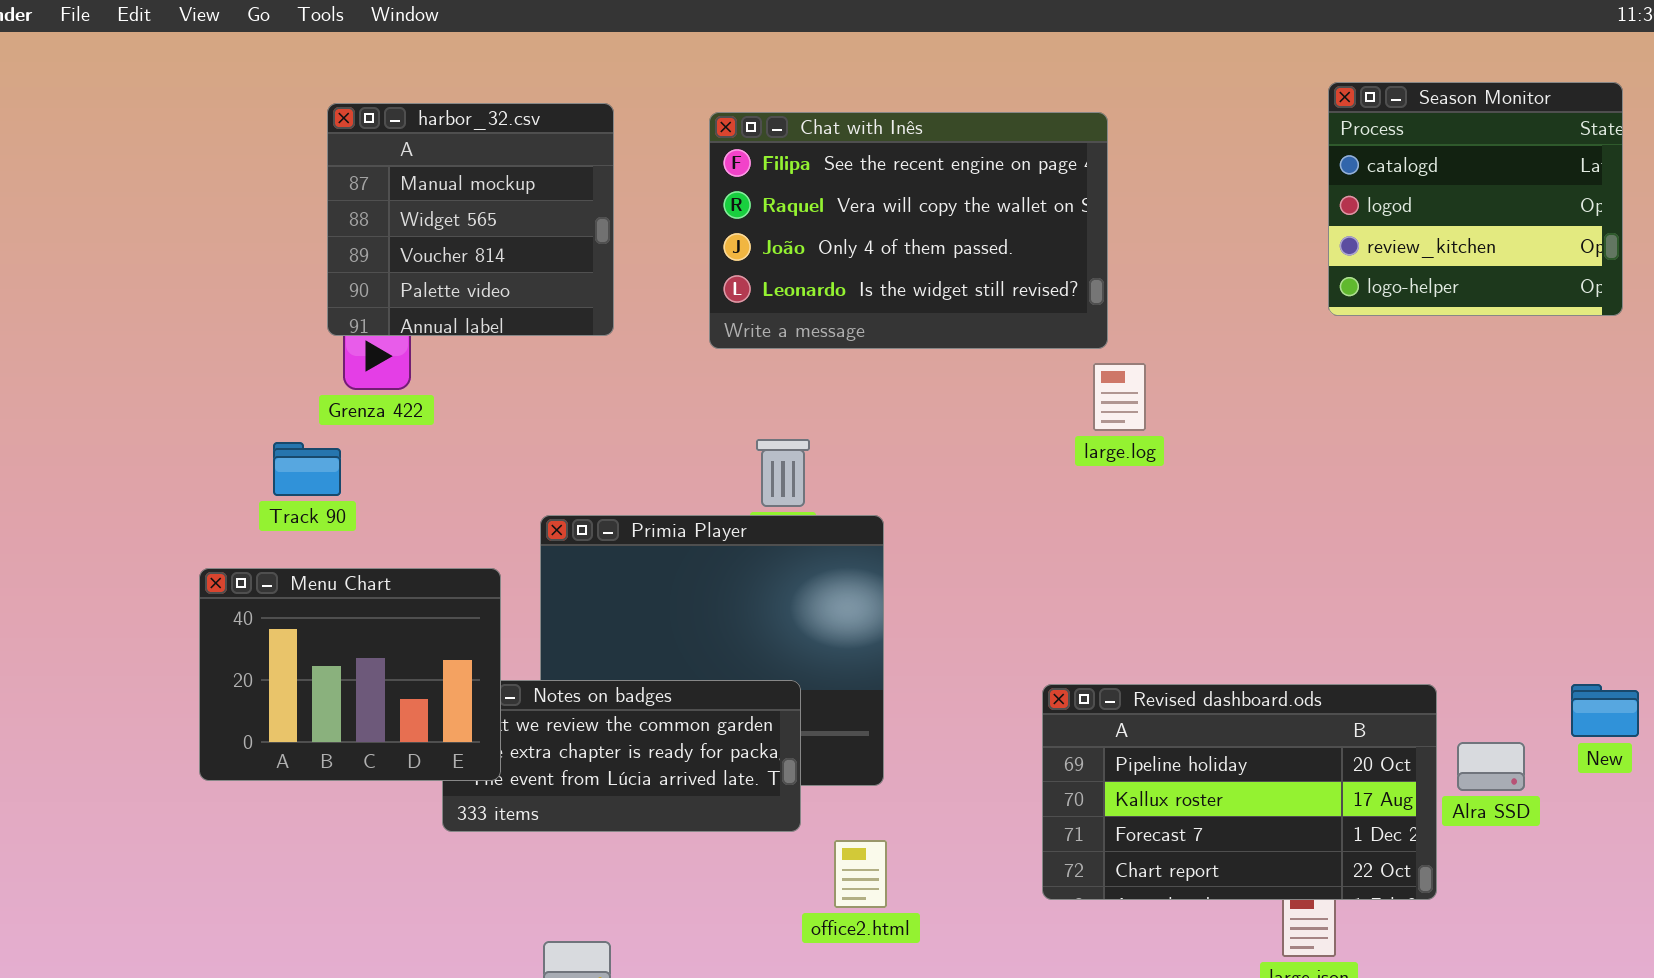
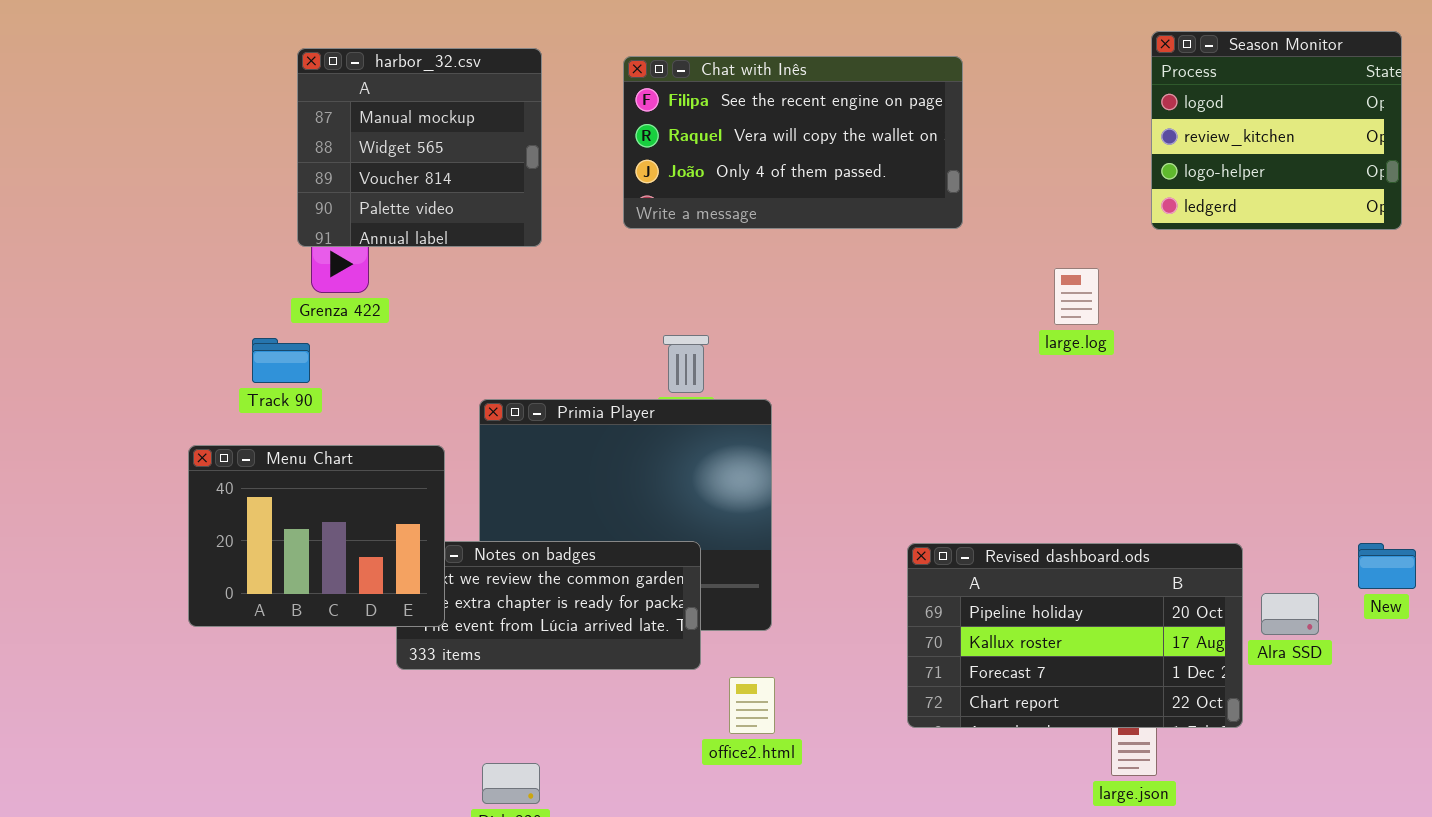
Season Monitor: [1328,82,1623,316] -> [1151,31,1402,230], scrolled down 1 row
Chat with Inês: [709,112,1108,349] -> [623,56,963,229], resized
large.log: [1093,363,1146,431] -> [1054,268,1099,325], moved

